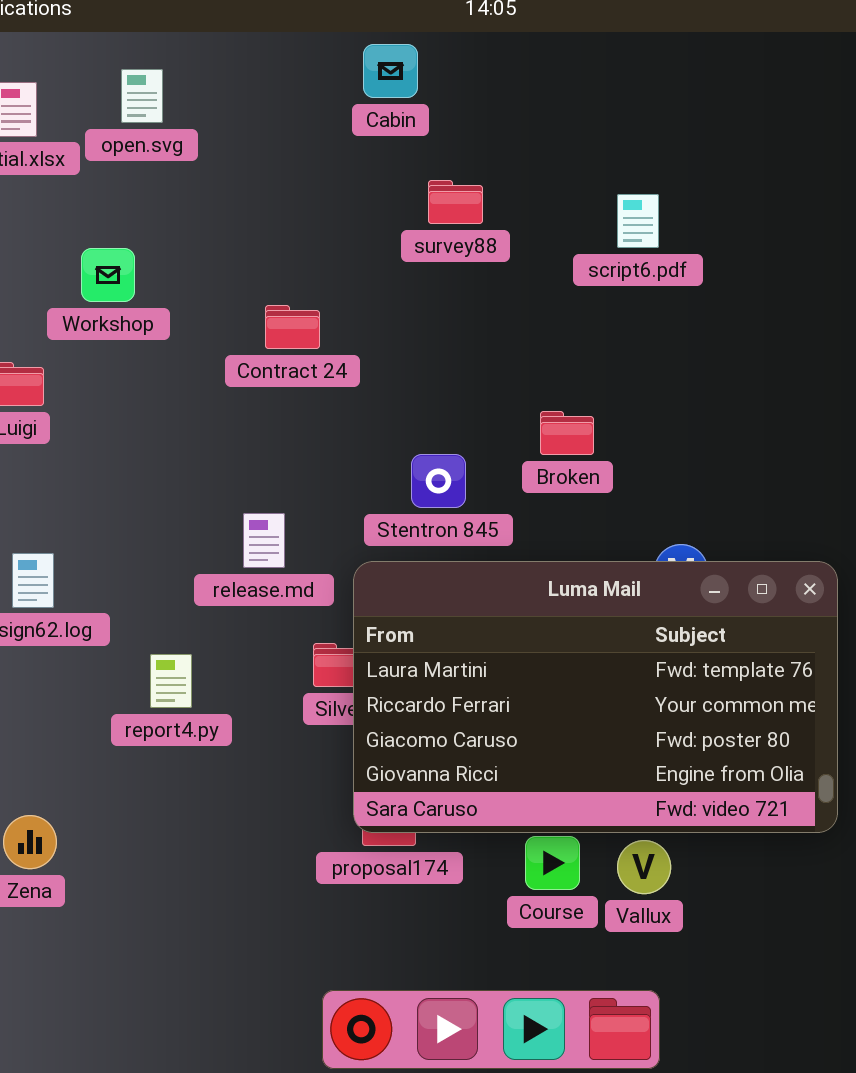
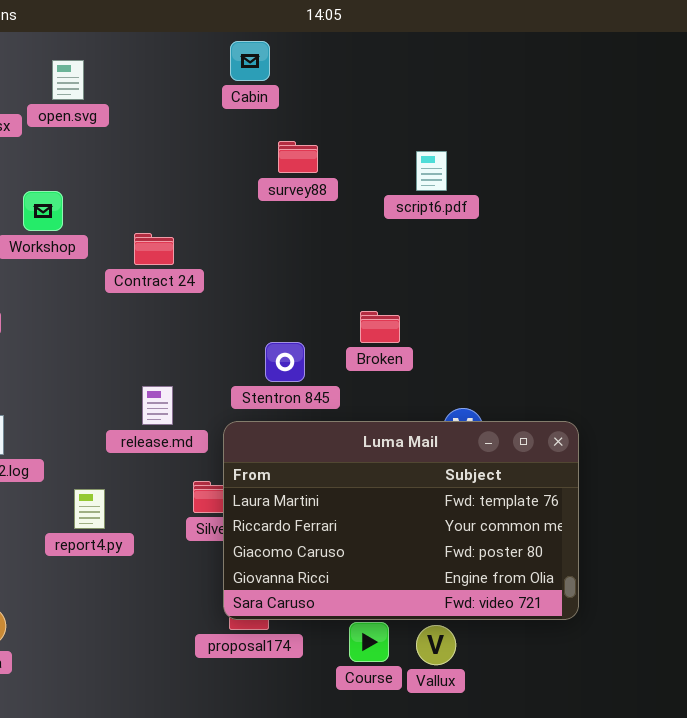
Contract 24: [265,305,320,349] -> [134,233,174,265], moved

